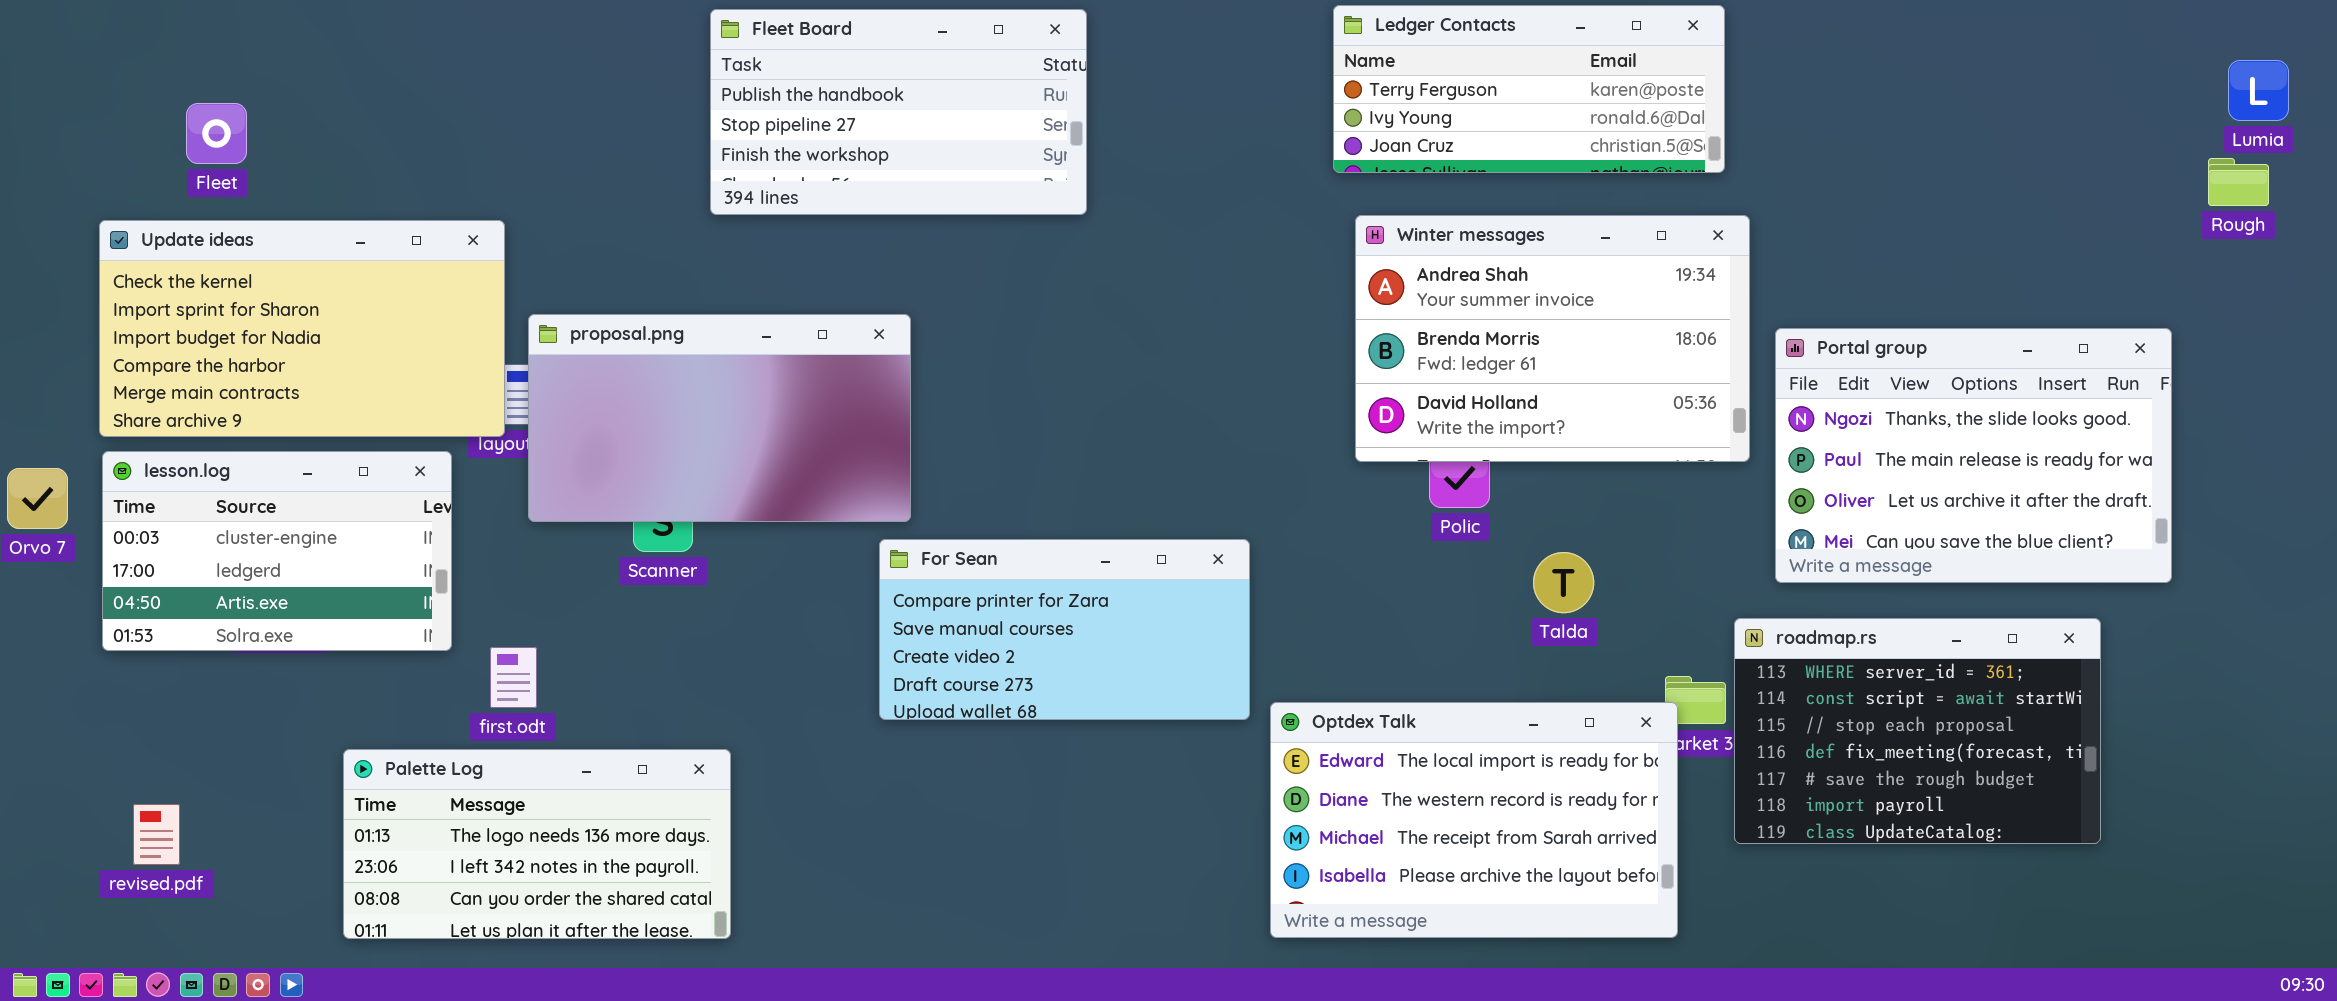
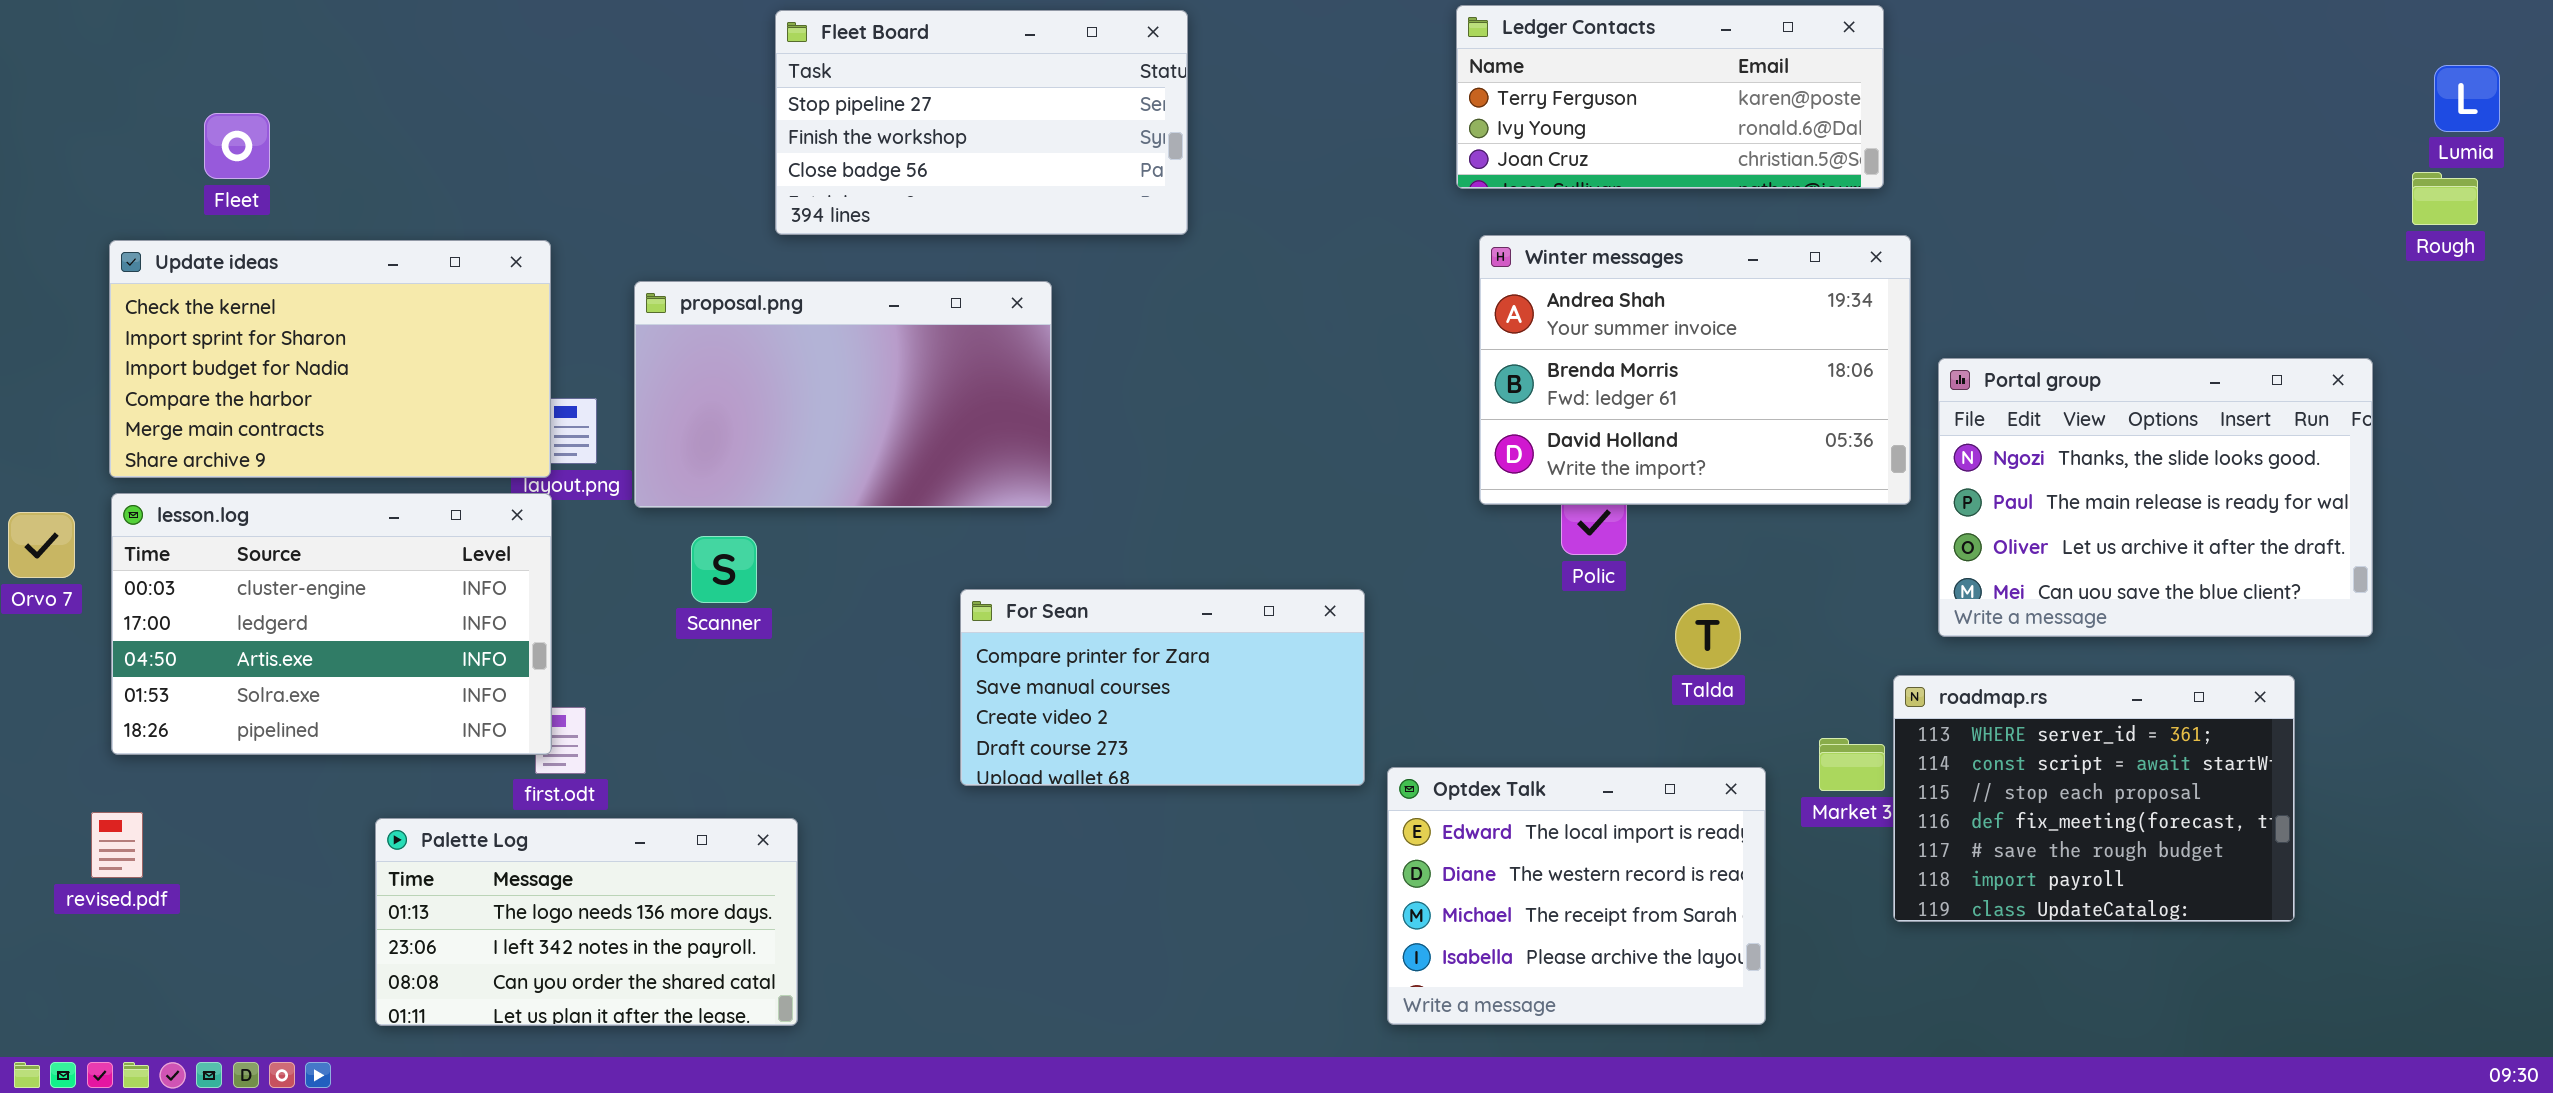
Fleet Board: [710,9,1087,215] -> [775,10,1188,235], scrolled down 1 row
proposal.png: [528,314,911,522] -> [634,281,1052,508], moved
lesson.log: [102,451,452,651] -> [111,493,552,755], resized
Optdex Talk: [1270,702,1678,938] -> [1387,767,1766,1025], resized
revised.pdf: [133,804,180,865] -> [91,812,143,878], moved

